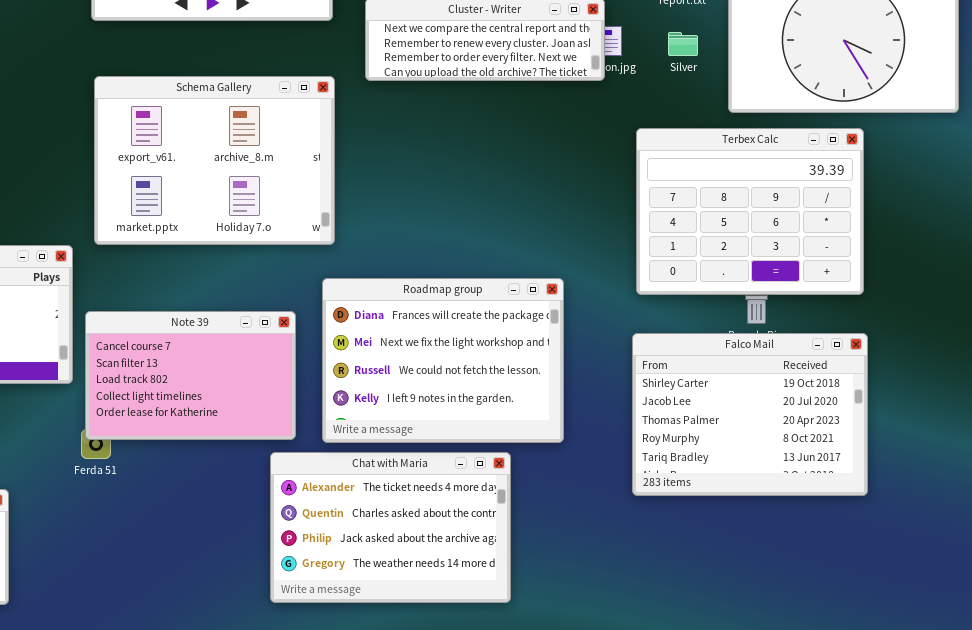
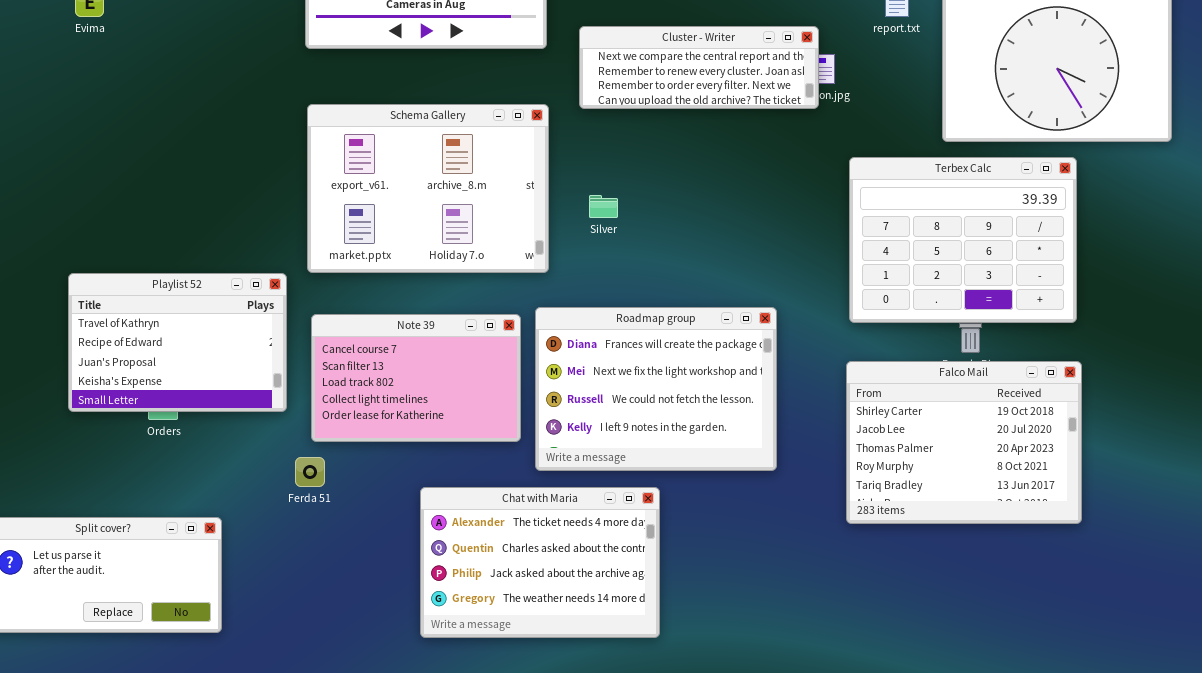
Silver: [668,32,698,56] -> [589,195,618,218], moved
Note 39: [85,311,296,440] -> [311,314,521,442], moved
Chat with Maria: [270,452,511,603] -> [420,487,660,638], moved

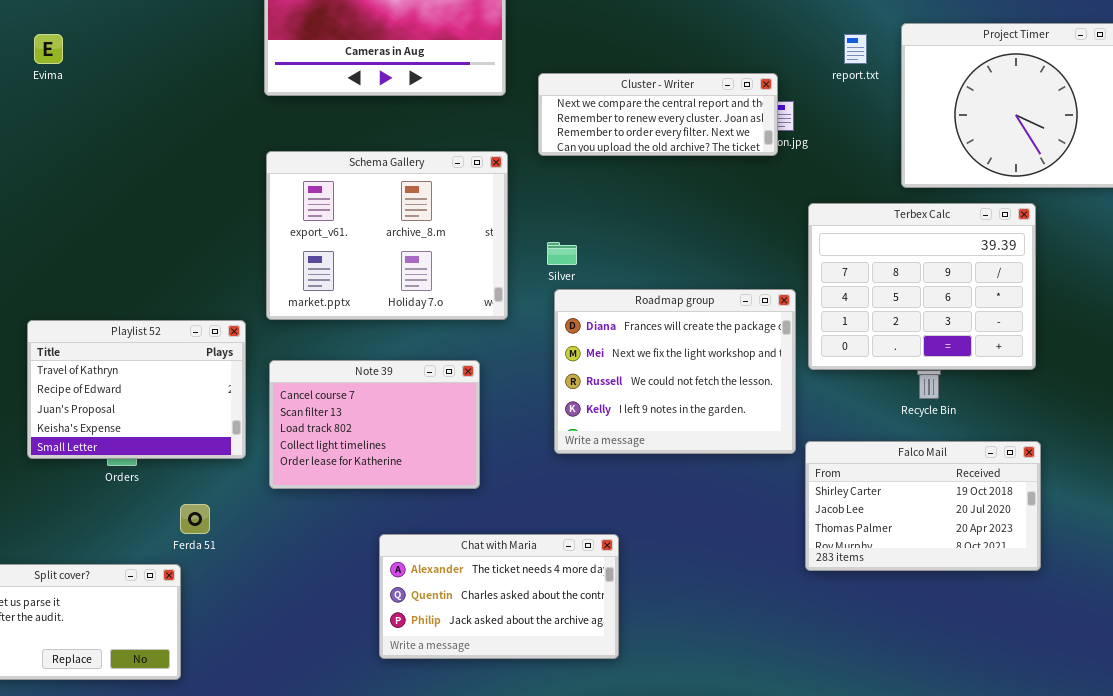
Roadmap group: [535,307,777,471] -> [554,289,796,454], moved
Falco Mail: [846,361,1082,524] -> [805,441,1041,571], resized
Ferda 51: [295,457,325,487] -> [180,504,210,534], moved
Chat with Maria: [420,487,660,638] -> [379,534,619,659], resized

